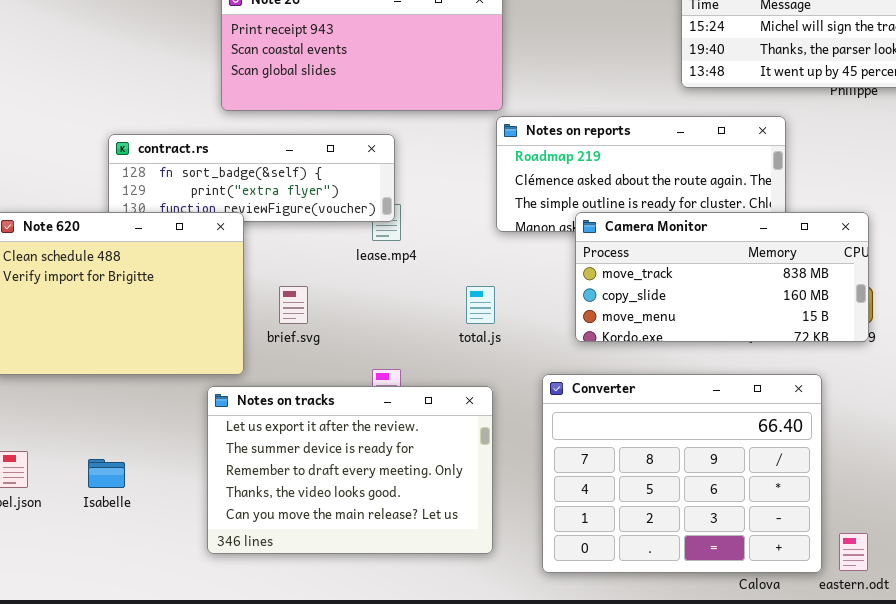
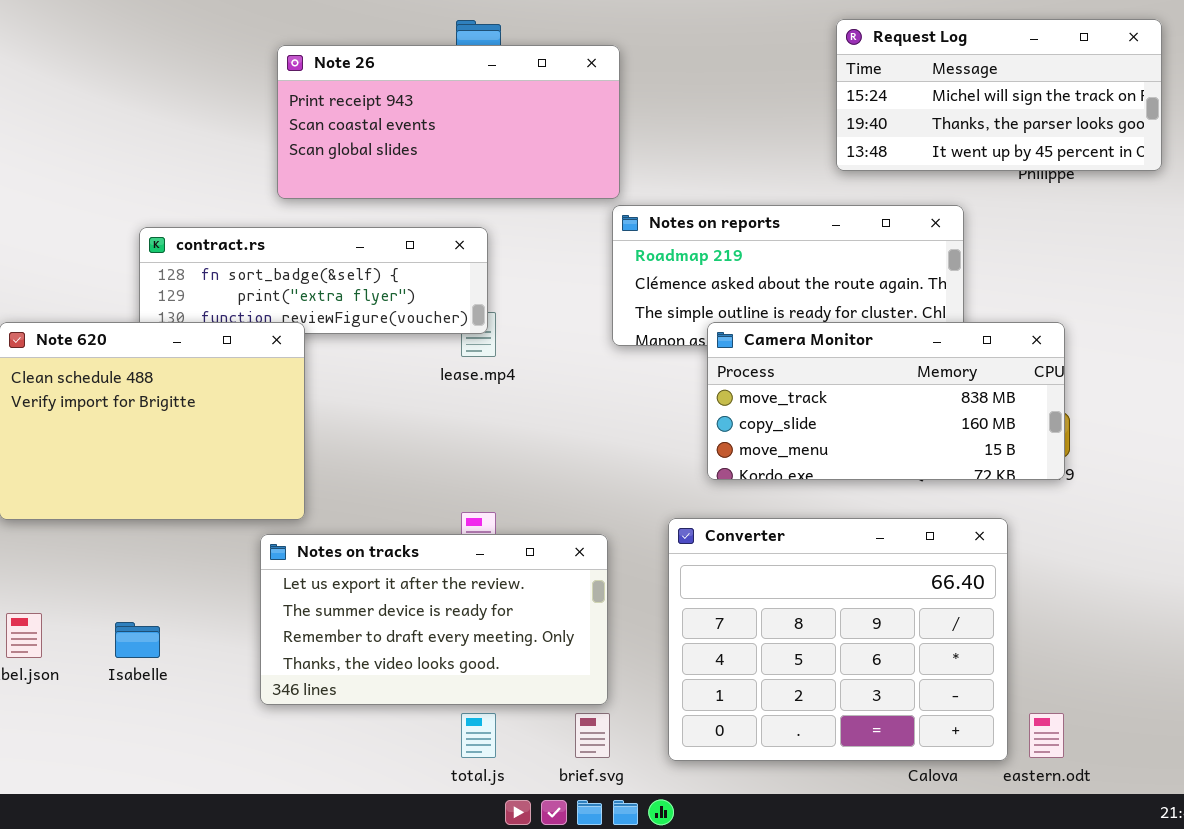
brief.svg: [279,286,308,324] -> [575,713,610,758], moved
total.js: [466,286,495,324] -> [461,713,496,758], moved
Notes on tracks: [207,386,493,554] -> [260,534,608,705], resized

